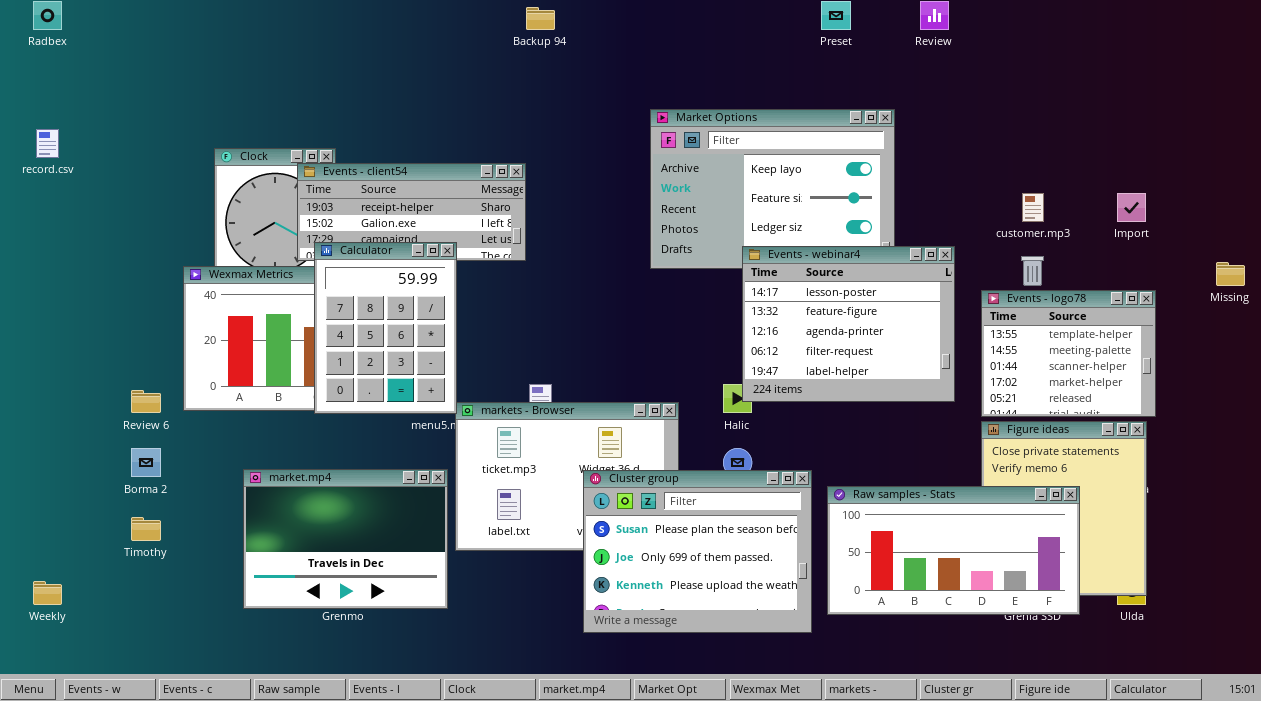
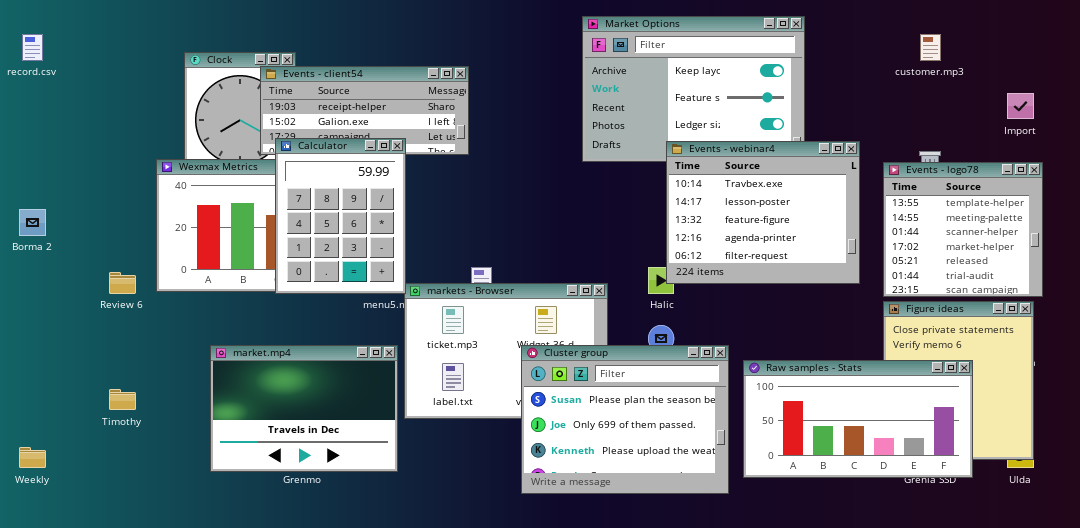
customer.mp3: [1022,193,1044,222] -> [920,34,941,61], moved
Events - webinar4: [742,246,955,402] -> [666,141,860,284], scrolled up 1 row
Events - logo78: [981,290,1156,417] -> [883,162,1043,297], resized
Borma 2: [131,448,161,477] -> [19,209,46,236], moved

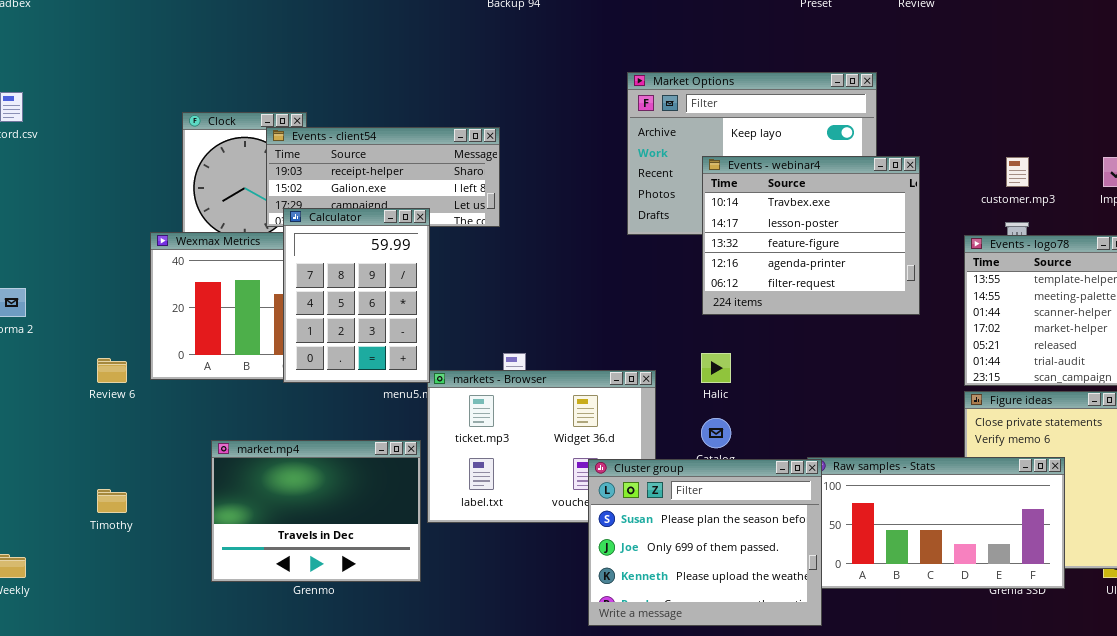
customer.mp3: [920,34,941,61] -> [1006,157,1029,187], moved
Events - webinar4: [666,141,860,284] -> [702,156,920,315], moved
Cluster group: [521,345,729,494] -> [588,459,822,626], moved

